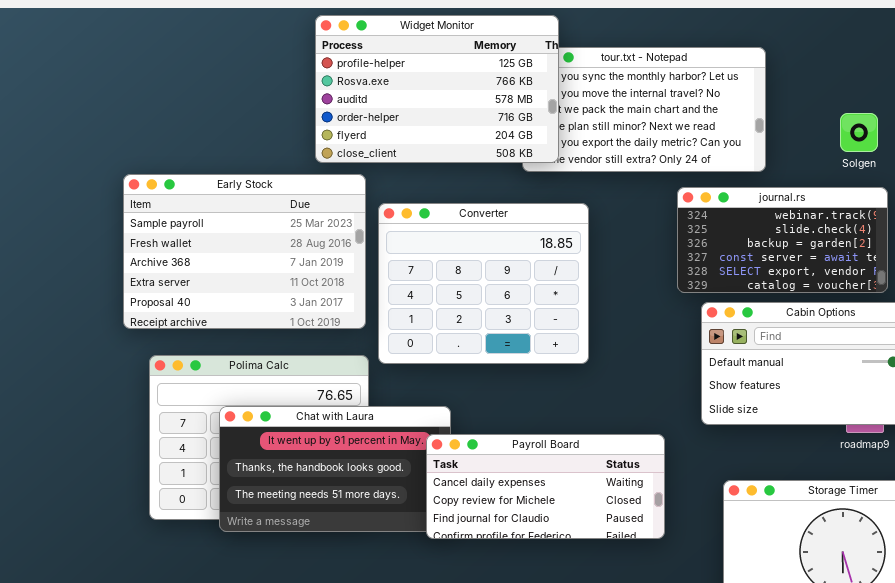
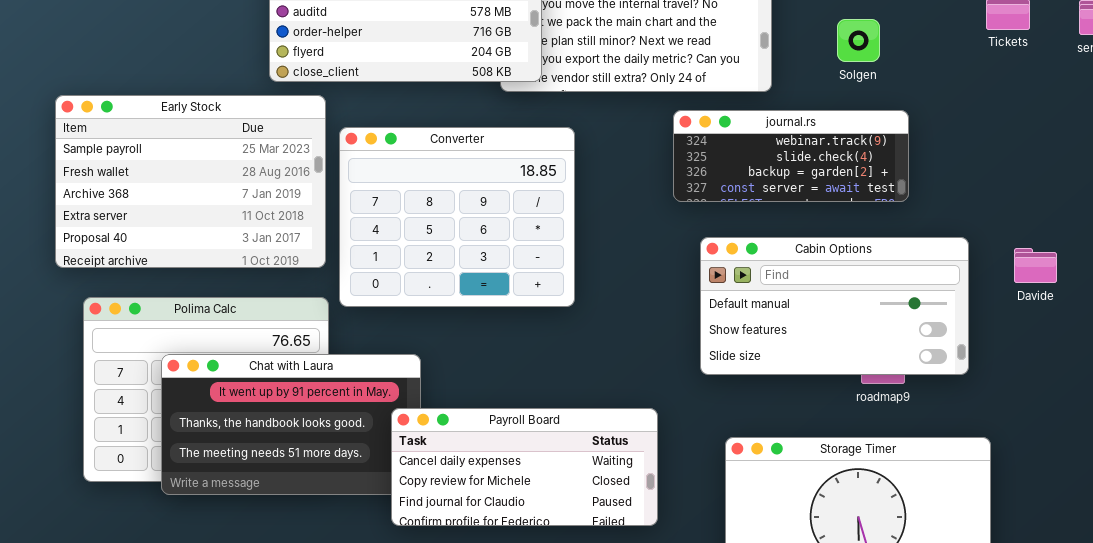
Solgen: [840,113,878,152] -> [837,19,880,62], moved
journal.rs: [677,187,888,293] -> [673,110,909,202], resized
Payroll Board: [426,434,665,539] -> [391,408,658,526], moved

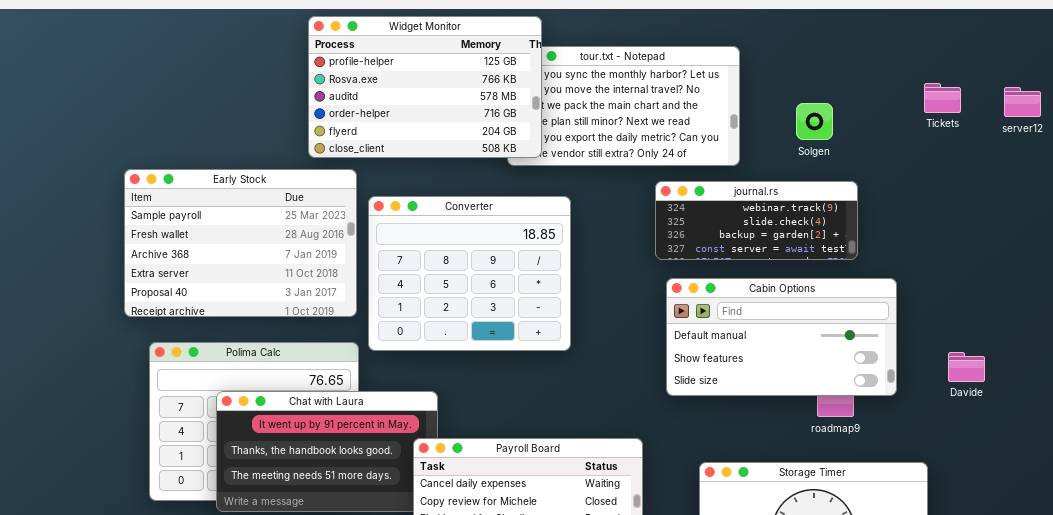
Cabin Options: [700,237,969,375] -> [666,278,897,396], moved
Davide: [1014,248,1057,283] -> [948,352,985,382], moved

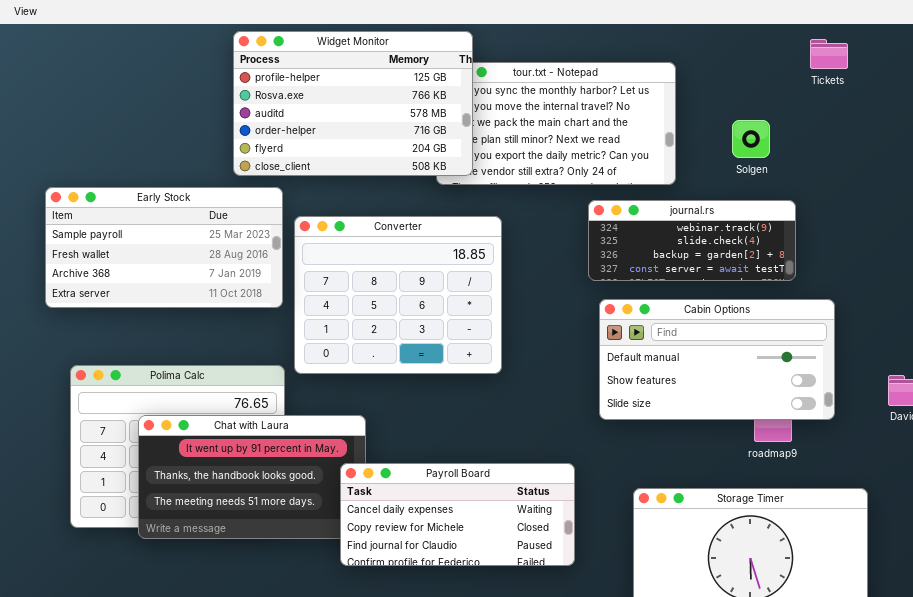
Tickets: [924,83,961,113] -> [810,39,848,69], moved
Early Stock: [124,169,357,317] -> [45,187,283,308], resized

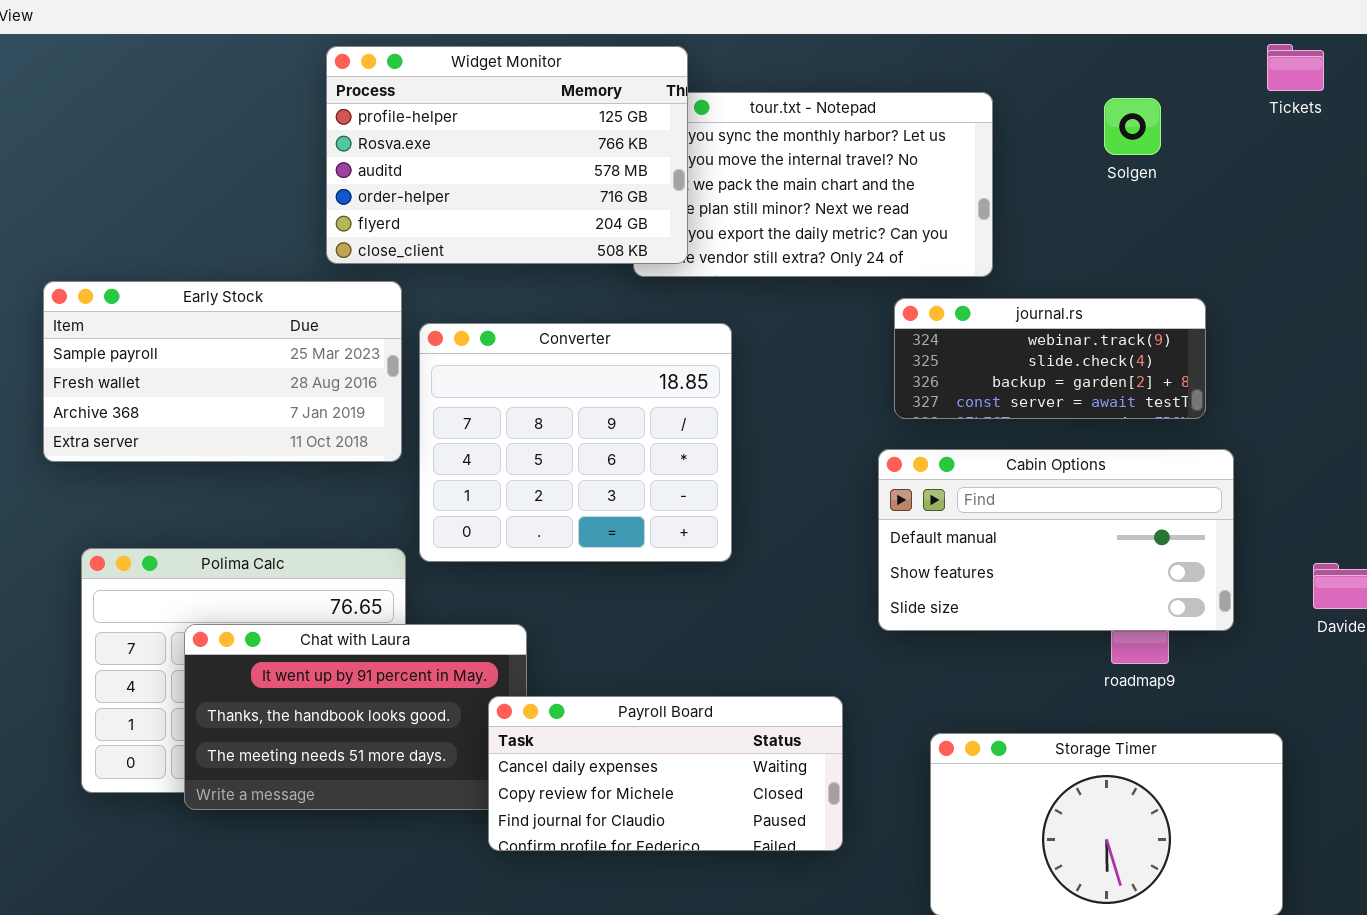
Tickets: [810,39,848,69] -> [1267,44,1324,91], moved
Solgen: [732,120,770,158] -> [1104,98,1161,155], moved
journal.rs: [588,200,796,281] -> [894,298,1206,419], moved

